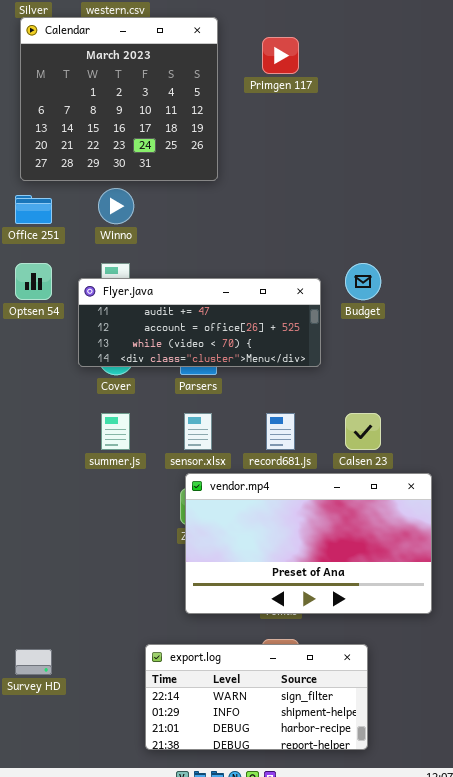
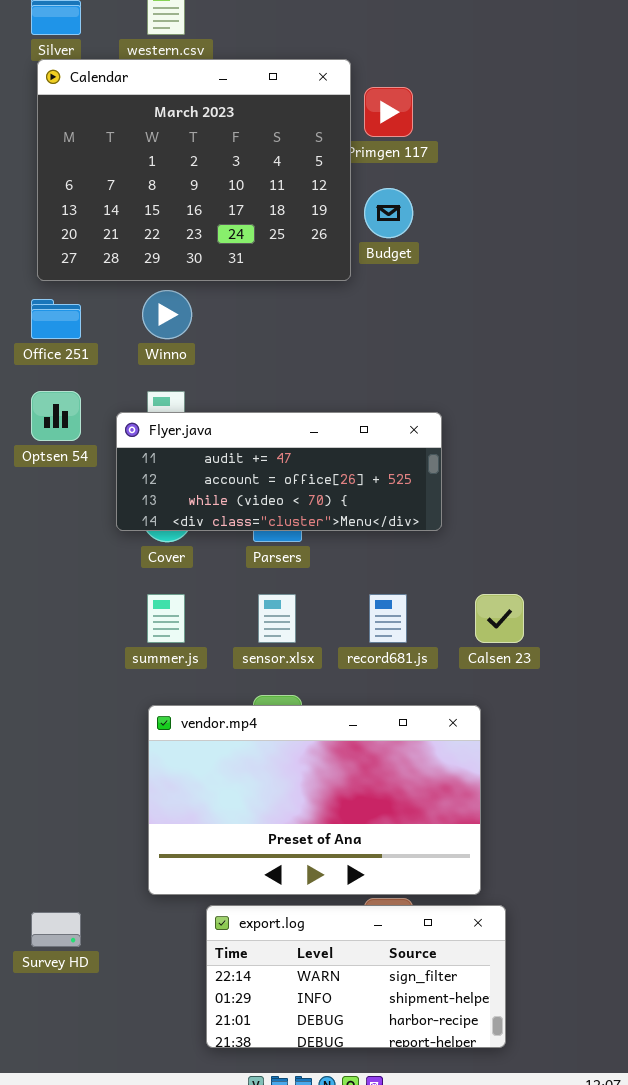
Calendar: [20,17,218,181] -> [37,59,351,281], resized
Budget: [345,263,381,300] -> [364,188,413,238], moved
vendor.mp4: [185,473,432,614] -> [148,705,481,895], moved

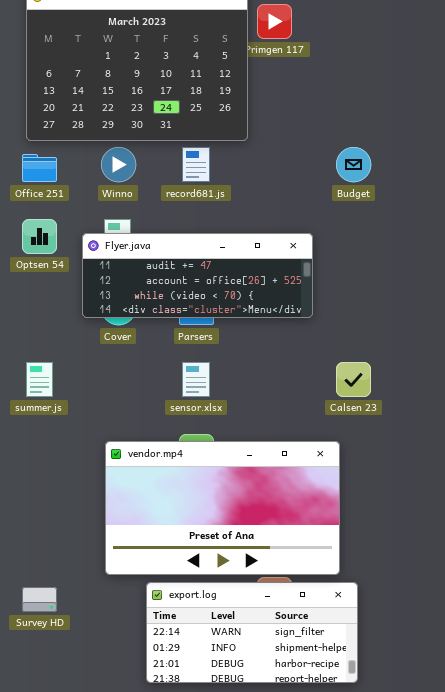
Budget: [364,188,413,238] -> [336,147,371,182], moved
summer.js: [147,594,185,643] -> [26,362,53,397], moved
record681.js: [369,594,407,643] -> [182,147,210,182], moved

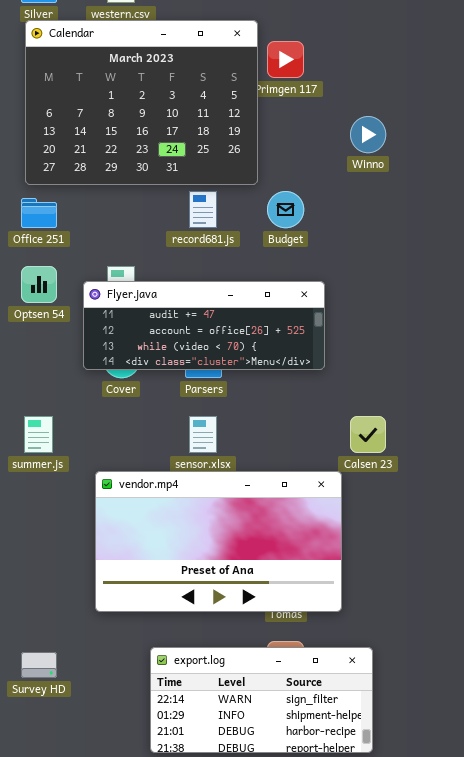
Winno: [101,147,136,182] -> [350,116,386,153], moved
Budget: [336,147,371,182] -> [267,191,304,228], moved
vendor.mp4: [105,441,340,575] -> [95,471,342,612], moved

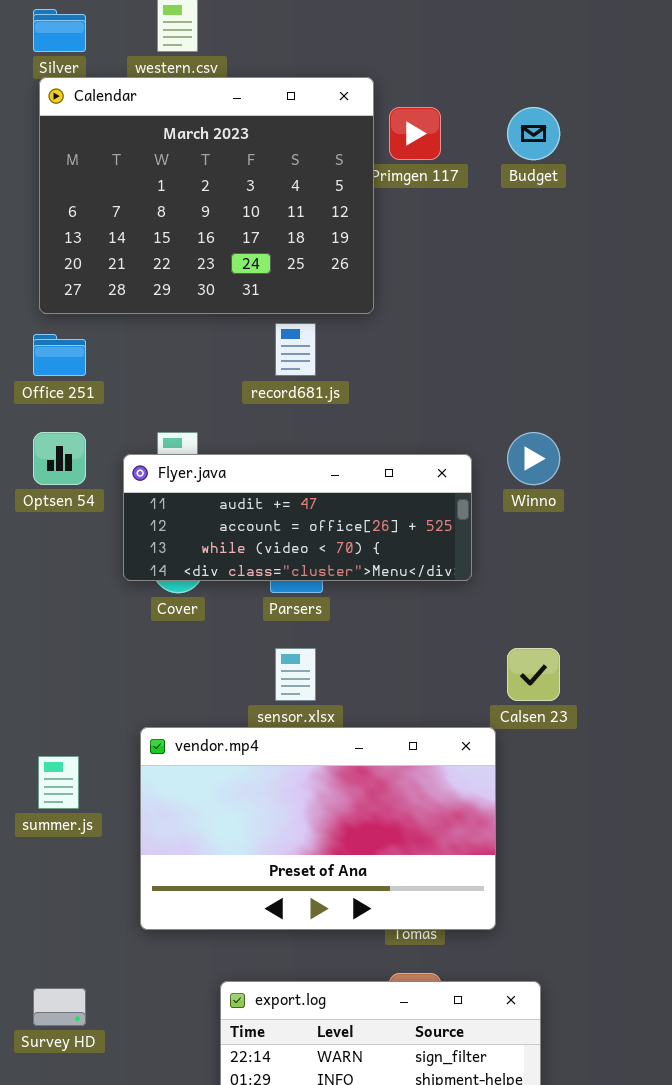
Winno: [350,116,386,153] -> [507,432,560,485], moved
Budget: [267,191,304,228] -> [507,107,560,160], moved
summer.js: [24,416,53,453] -> [38,756,79,809], moved

